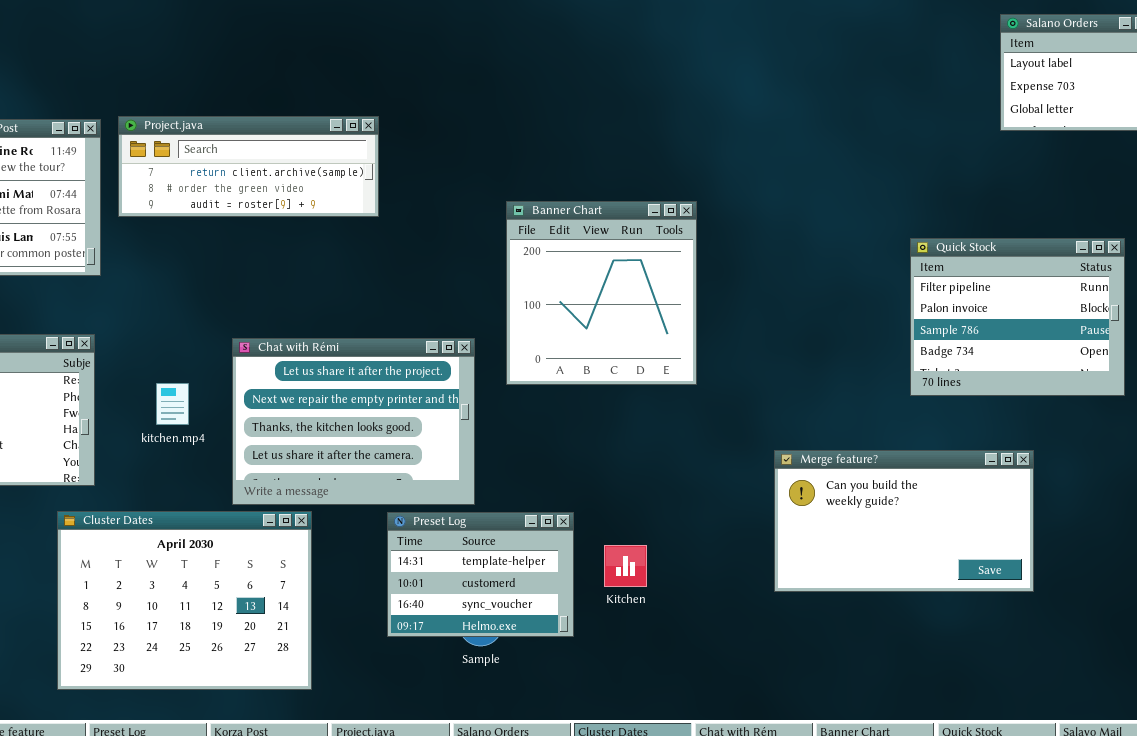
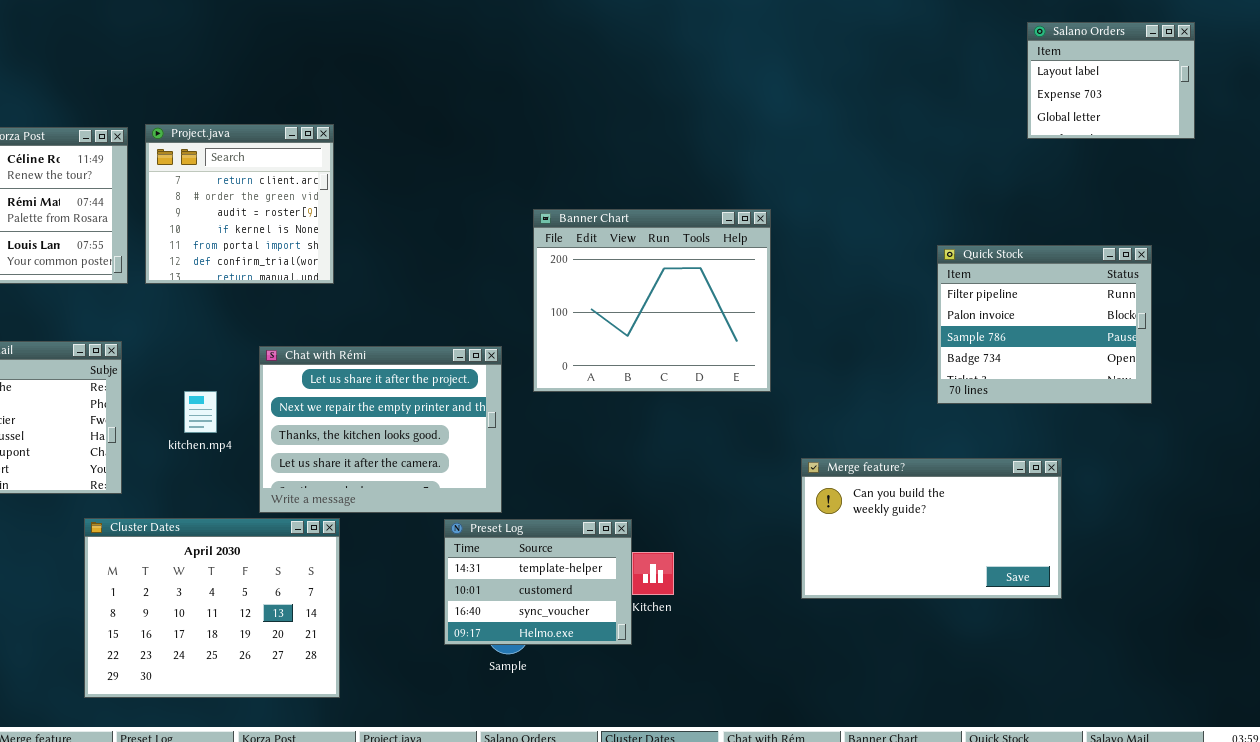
Project.java: [118,116,379,217] -> [145,124,334,284], resized
Banner Chart: [506,201,697,385] -> [533,209,771,392], resized
Preset Log: [387,512,574,637] -> [444,519,632,645], moved

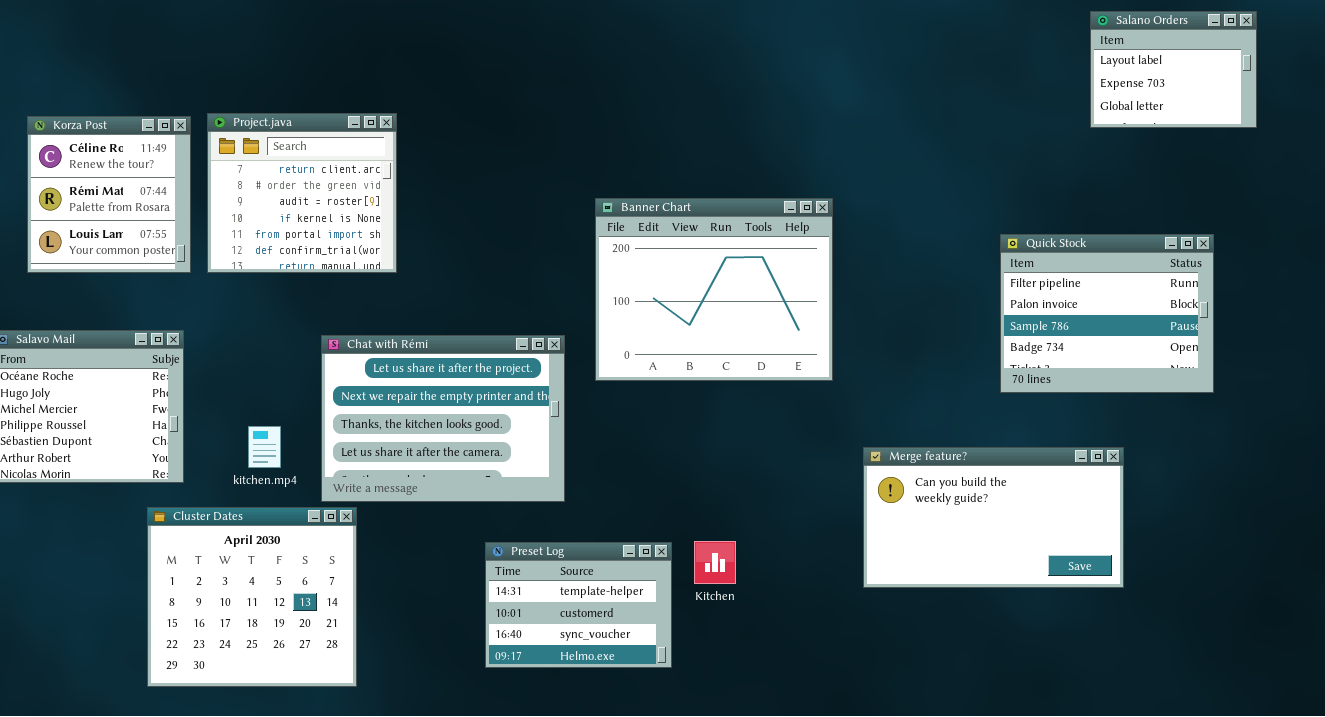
kitchen.mp4: [184,391,217,433] -> [248,426,281,468], moved
Cluster Dates: [84,518,340,698] -> [147,507,357,687], resized
Preset Log: [444,519,632,645] -> [485,542,672,668], moved

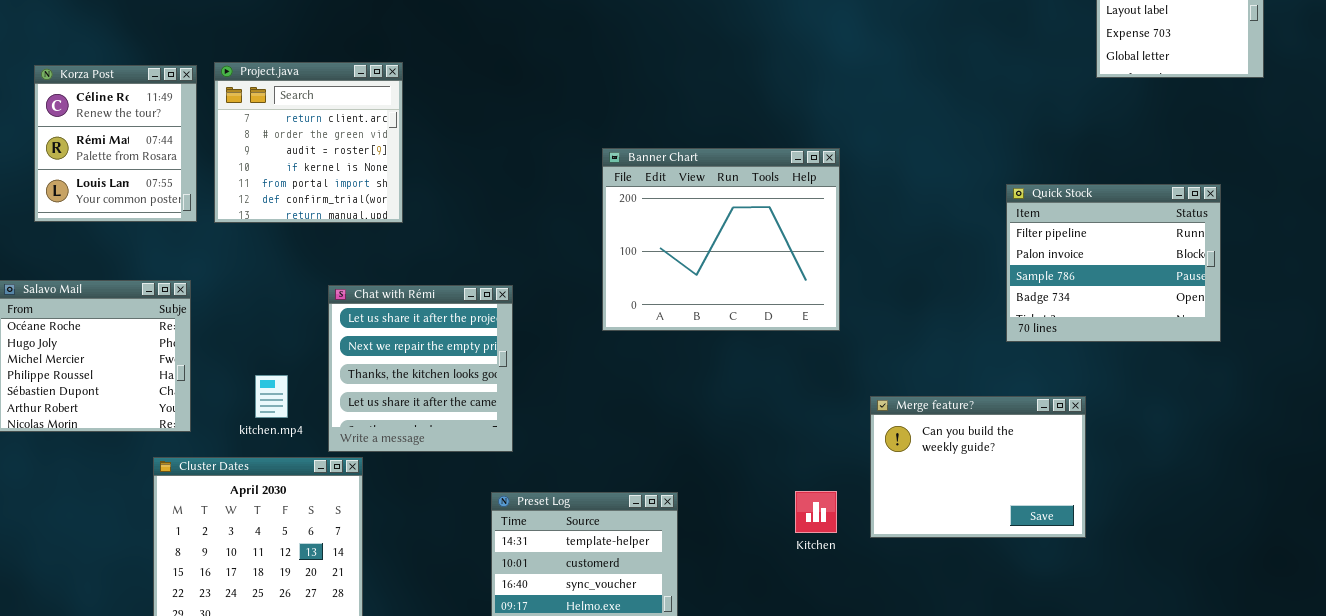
Chat with Rémi: [321,335,565,502] -> [328,285,513,452], resized
Merge feature?: [863,447,1124,588] -> [870,396,1086,538], resized
Kitchen: [694,541,736,584] -> [795,491,837,533], moved

